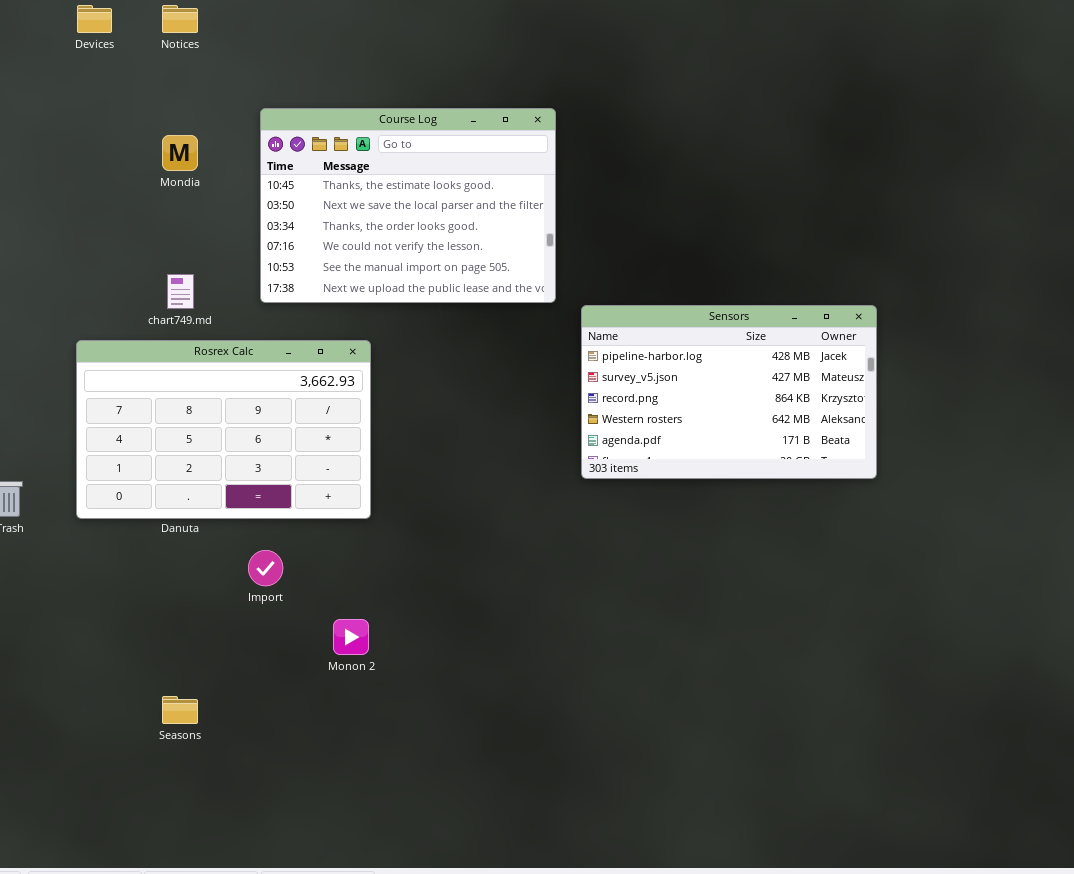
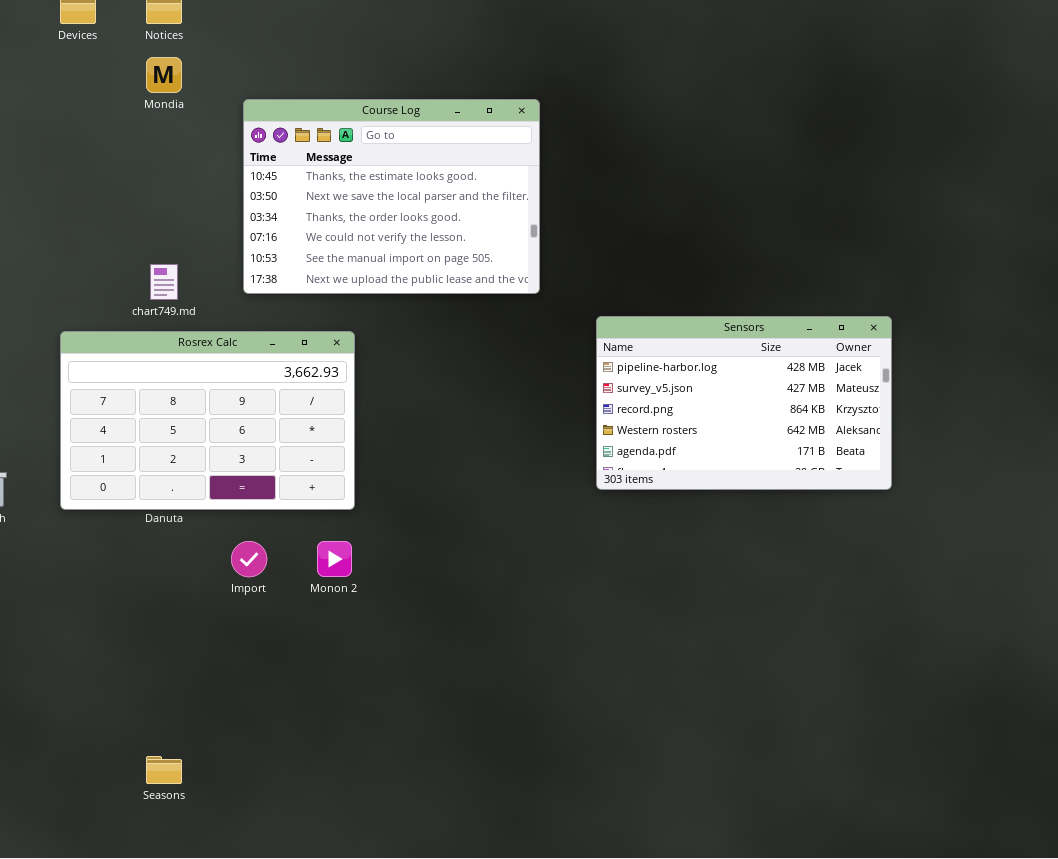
Mondia: [162,135,198,171] -> [146,57,182,93], moved
Sensors: [581,305,877,479] -> [596,316,892,490], moved
Monon 2: [333,619,369,655] -> [317,541,352,577], moved
Seasons: [162,696,198,724] -> [146,756,182,784], moved

